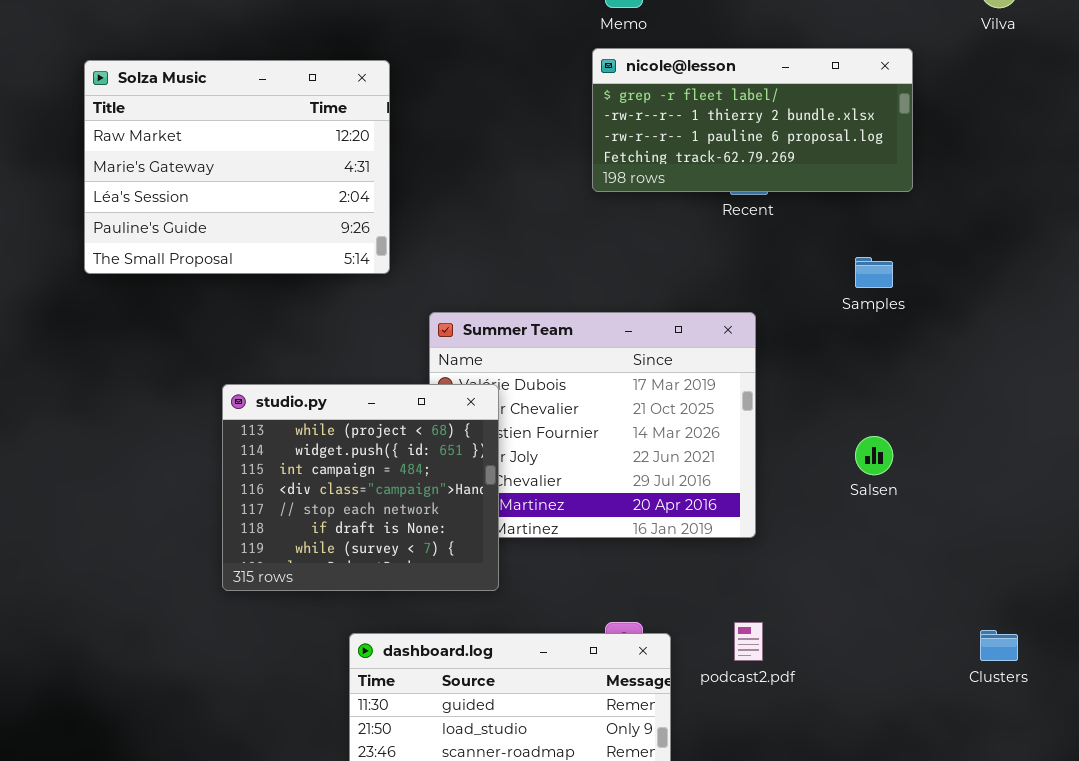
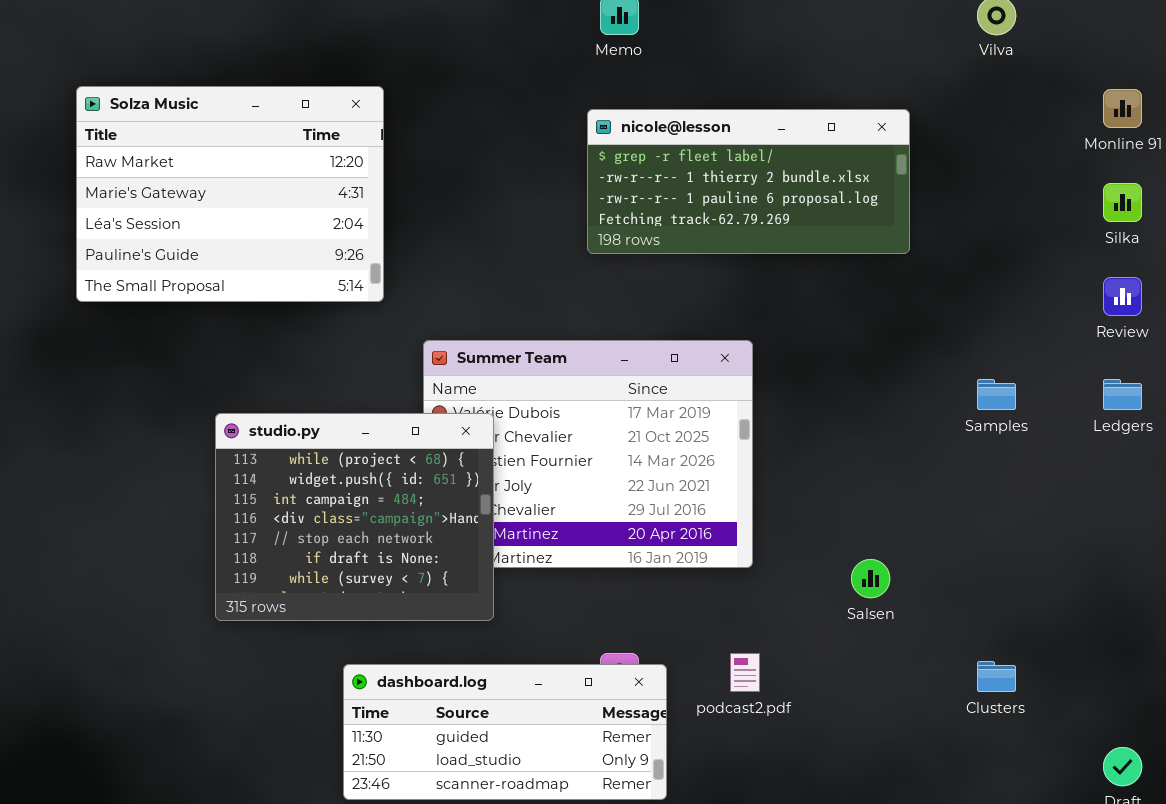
nicole@lesson: [592,48,913,192] -> [587,109,910,254], moved
Samples: [855,257,893,288] -> [977,379,1016,410], moved
Salsen: [855,436,893,475] -> [851,559,890,598], moved

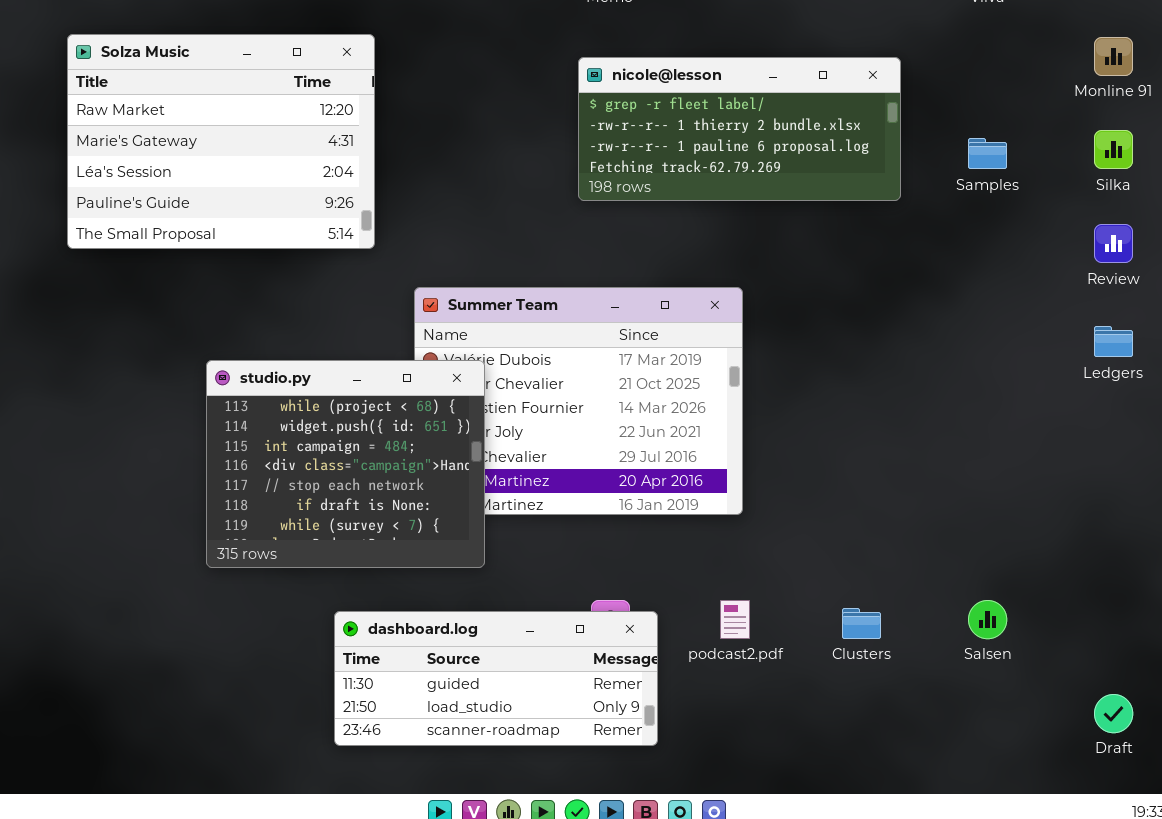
Samples: [977,379,1016,410] -> [968,138,1007,169], moved
Salsen: [851,559,890,598] -> [968,600,1007,639], moved
Clusters: [977,661,1016,692] -> [842,608,881,639], moved

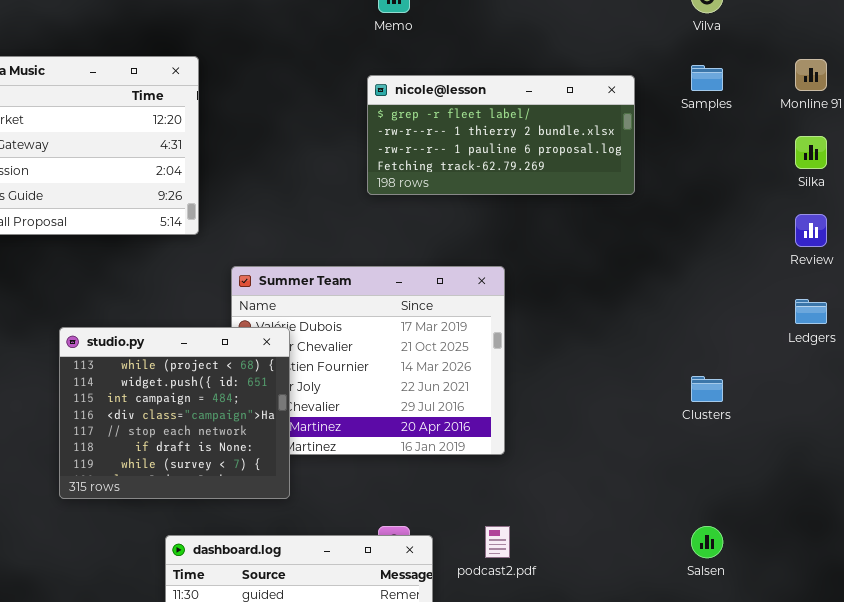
Samples: [968,138,1007,169] -> [691,65,723,91], moved
Clusters: [842,608,881,639] -> [691,376,723,402], moved

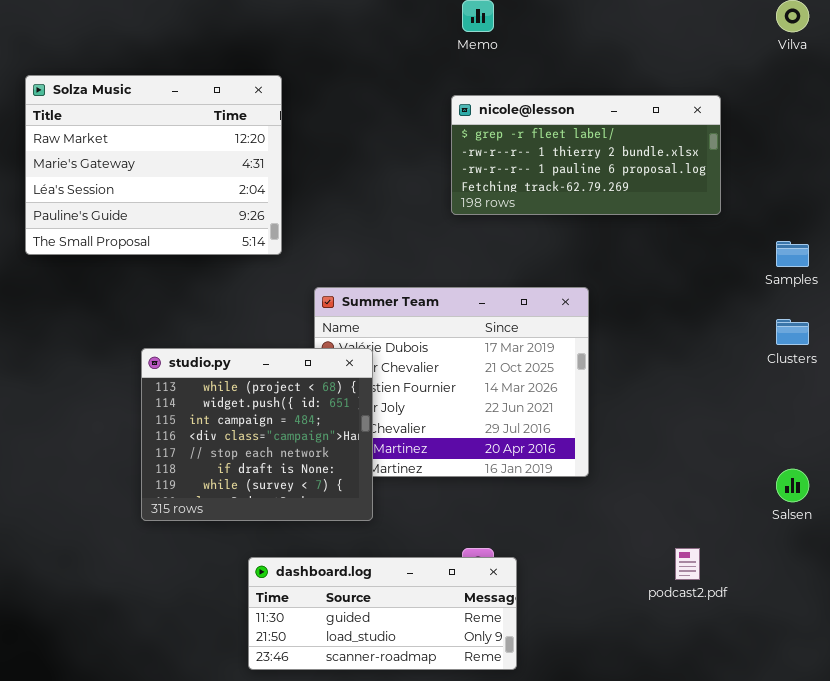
Samples: [691,65,723,91] -> [776,241,809,267], moved
Clusters: [691,376,723,402] -> [776,319,809,345], moved
podcast2.pdf: [485,526,510,558] -> [675,548,700,580], moved
Salsen: [691,526,723,558] -> [776,469,809,502], moved

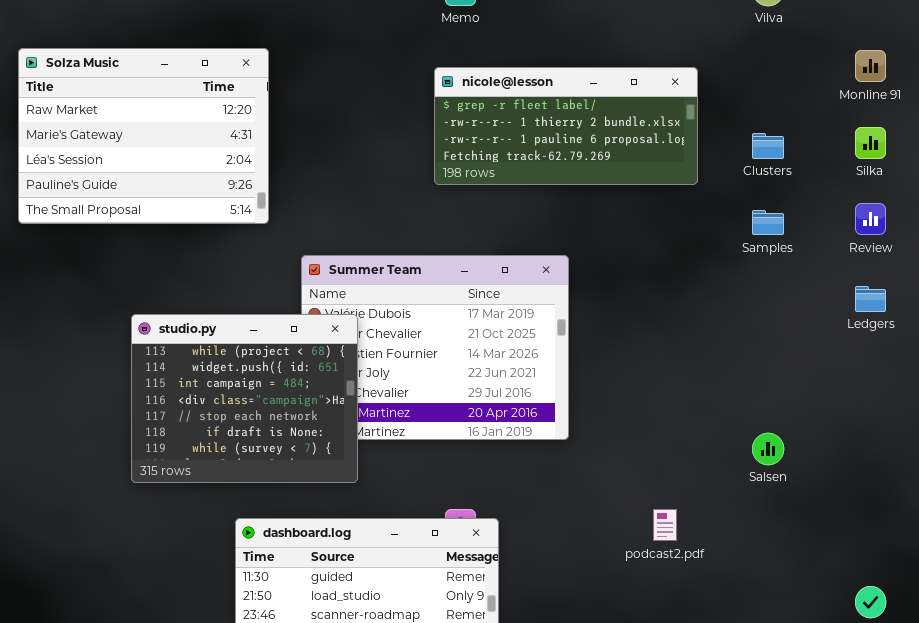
Clusters: [776,319,809,345] -> [752,133,784,159], moved

